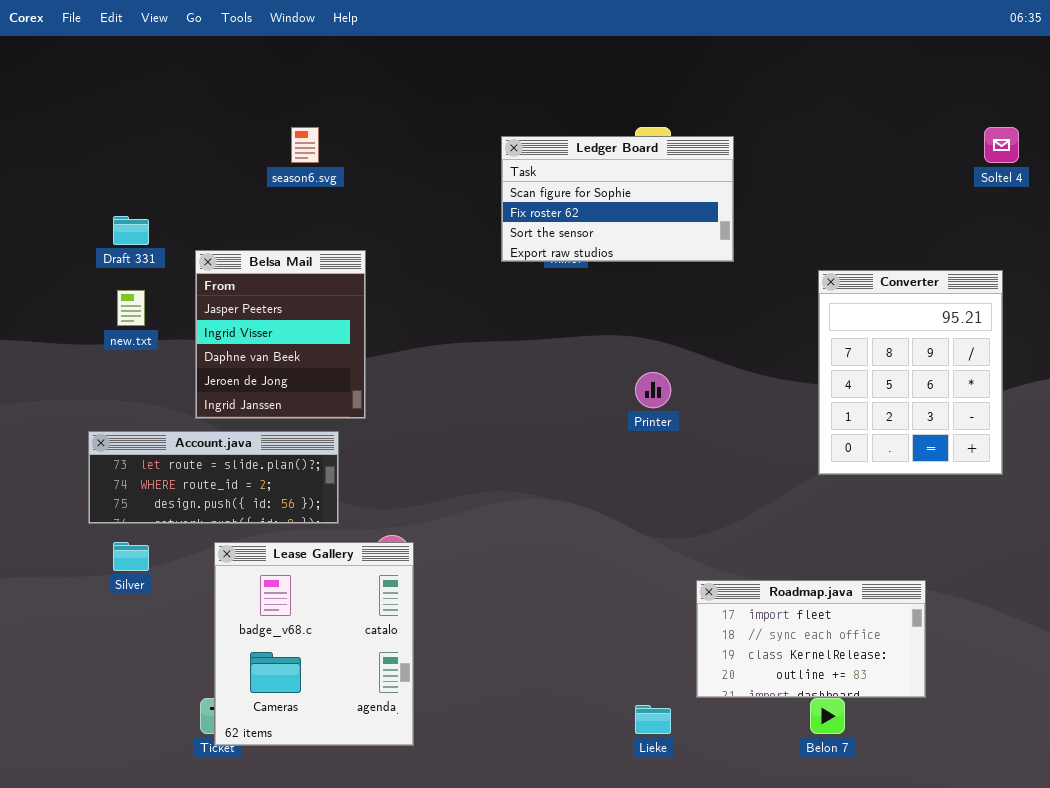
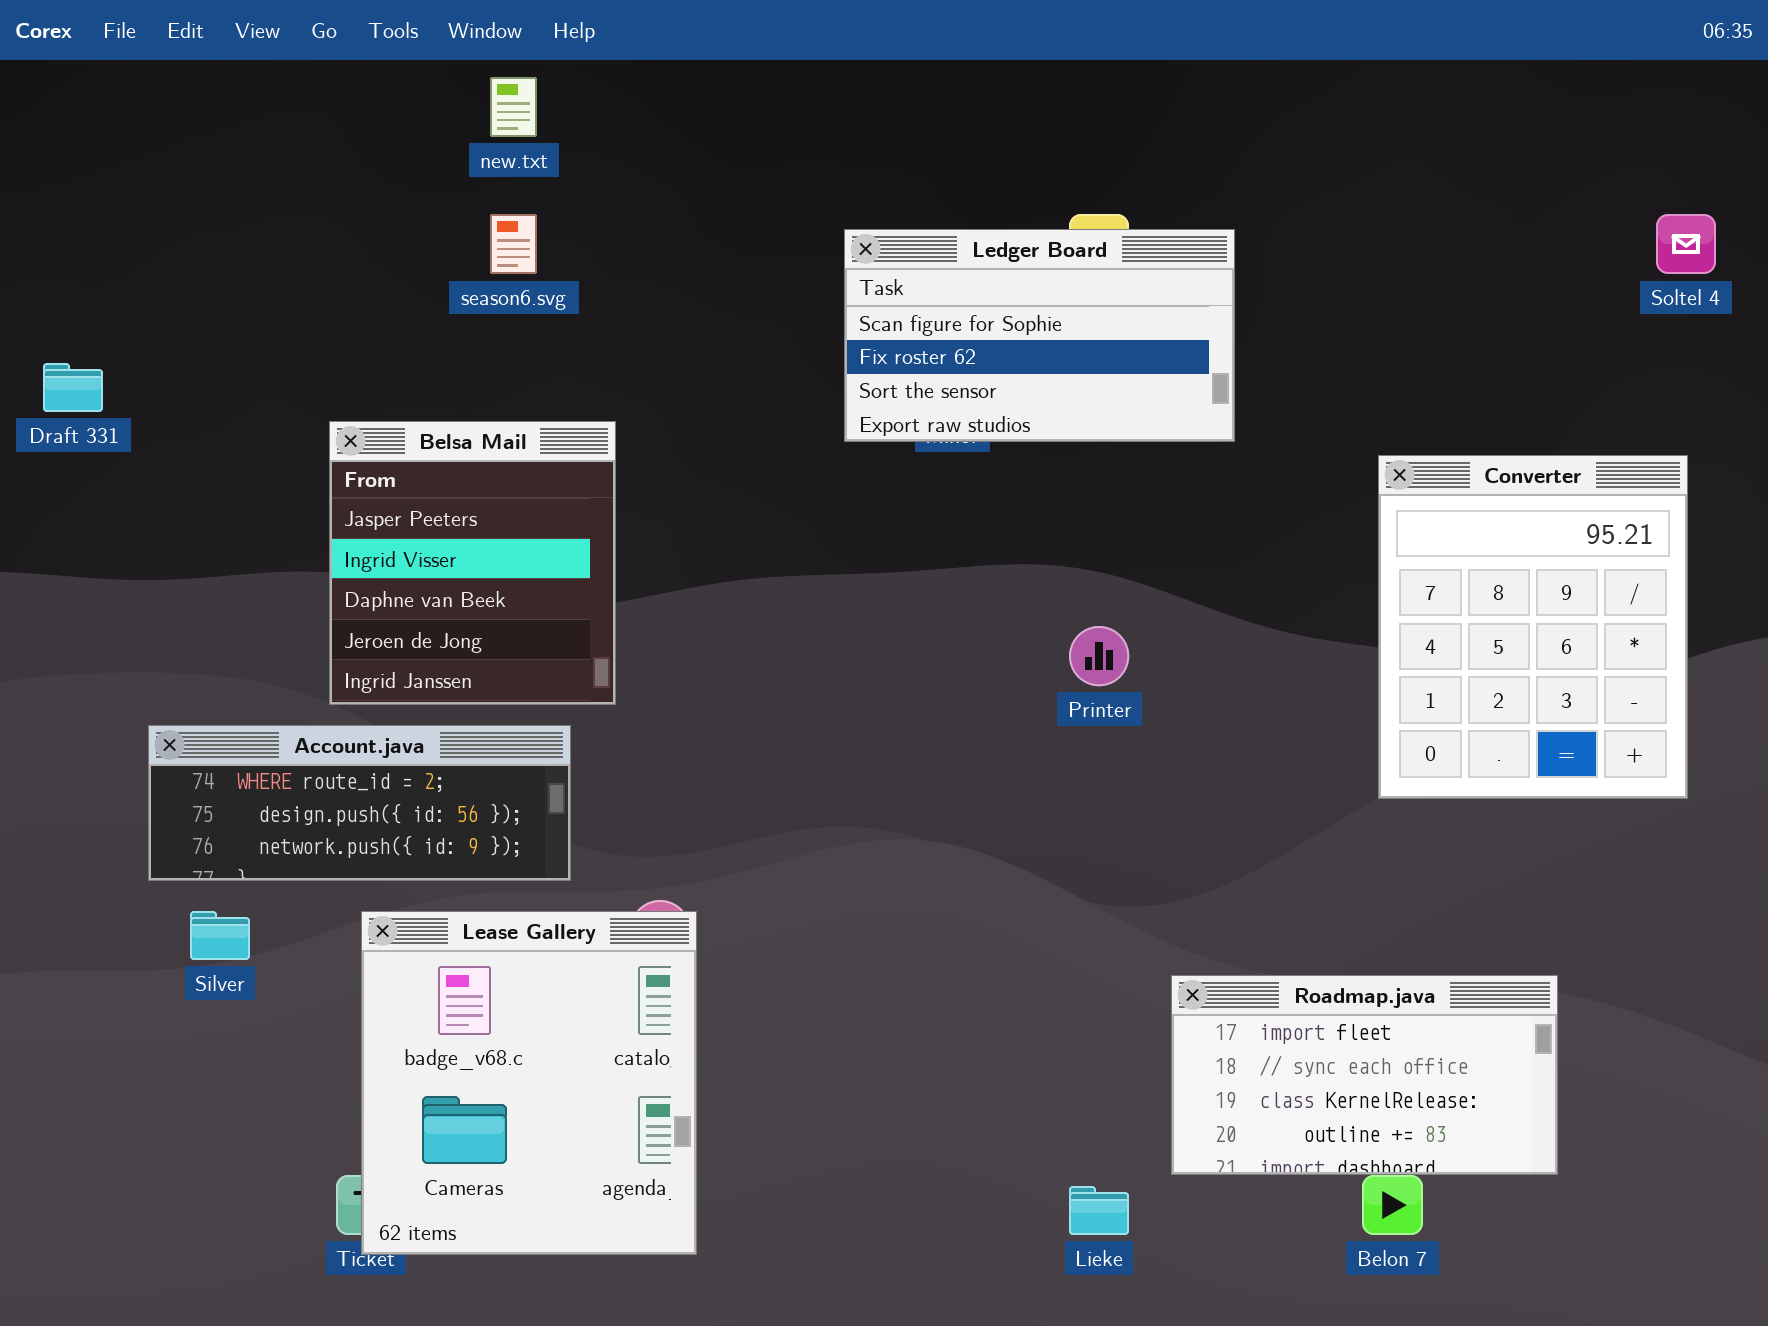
Draft 331: [113,216,149,245] -> [43,363,103,412], moved
new.txt: [117,290,145,326] -> [490,77,537,137], moved
Account.java: [88,431,339,524] -> [148,725,571,881], scrolled down 1 row

